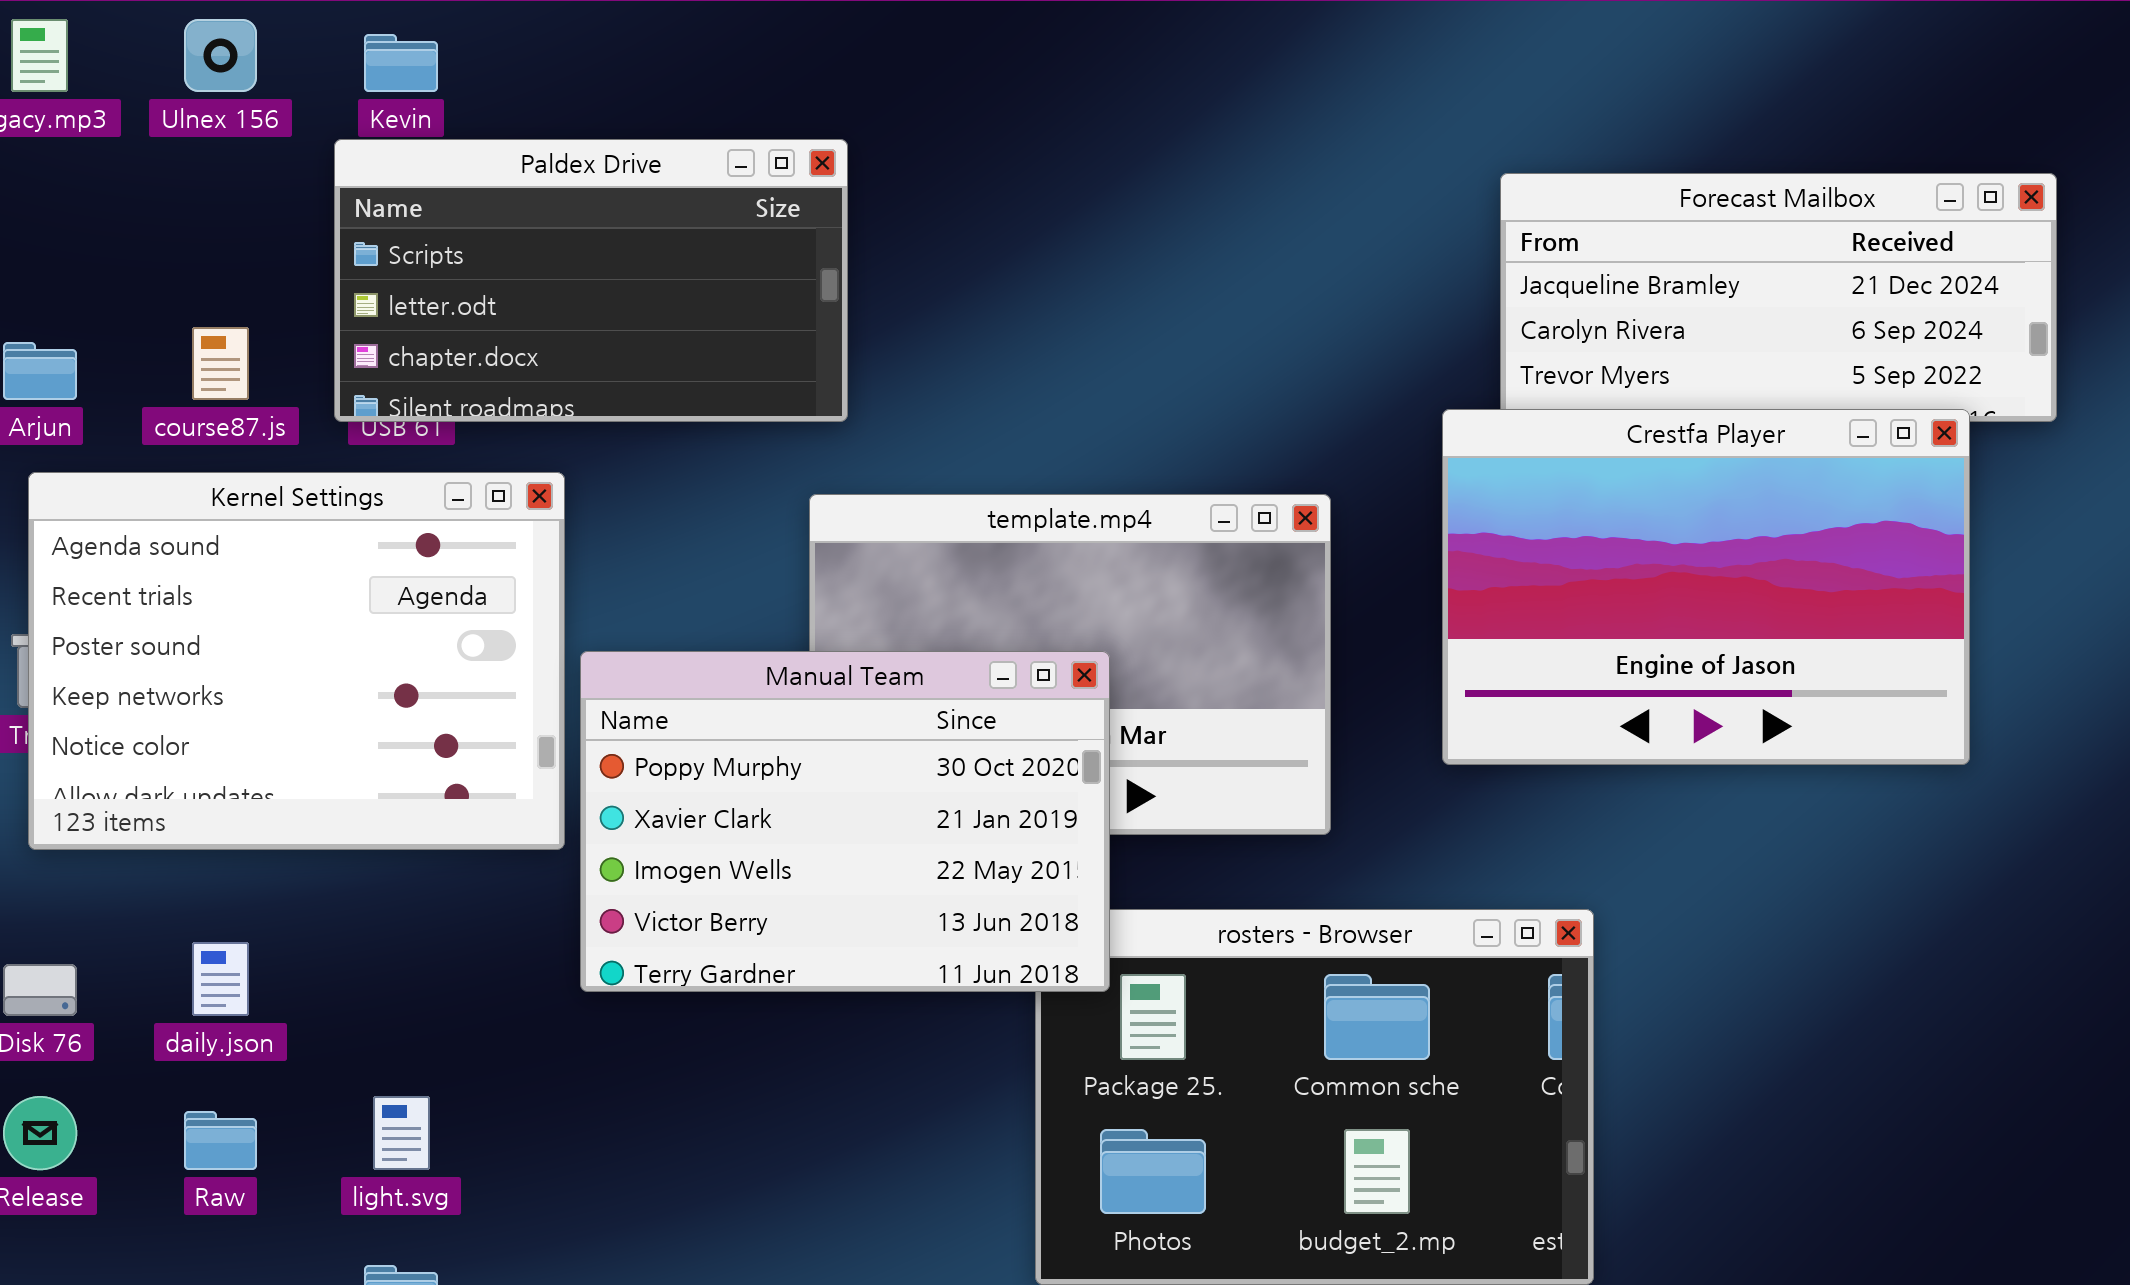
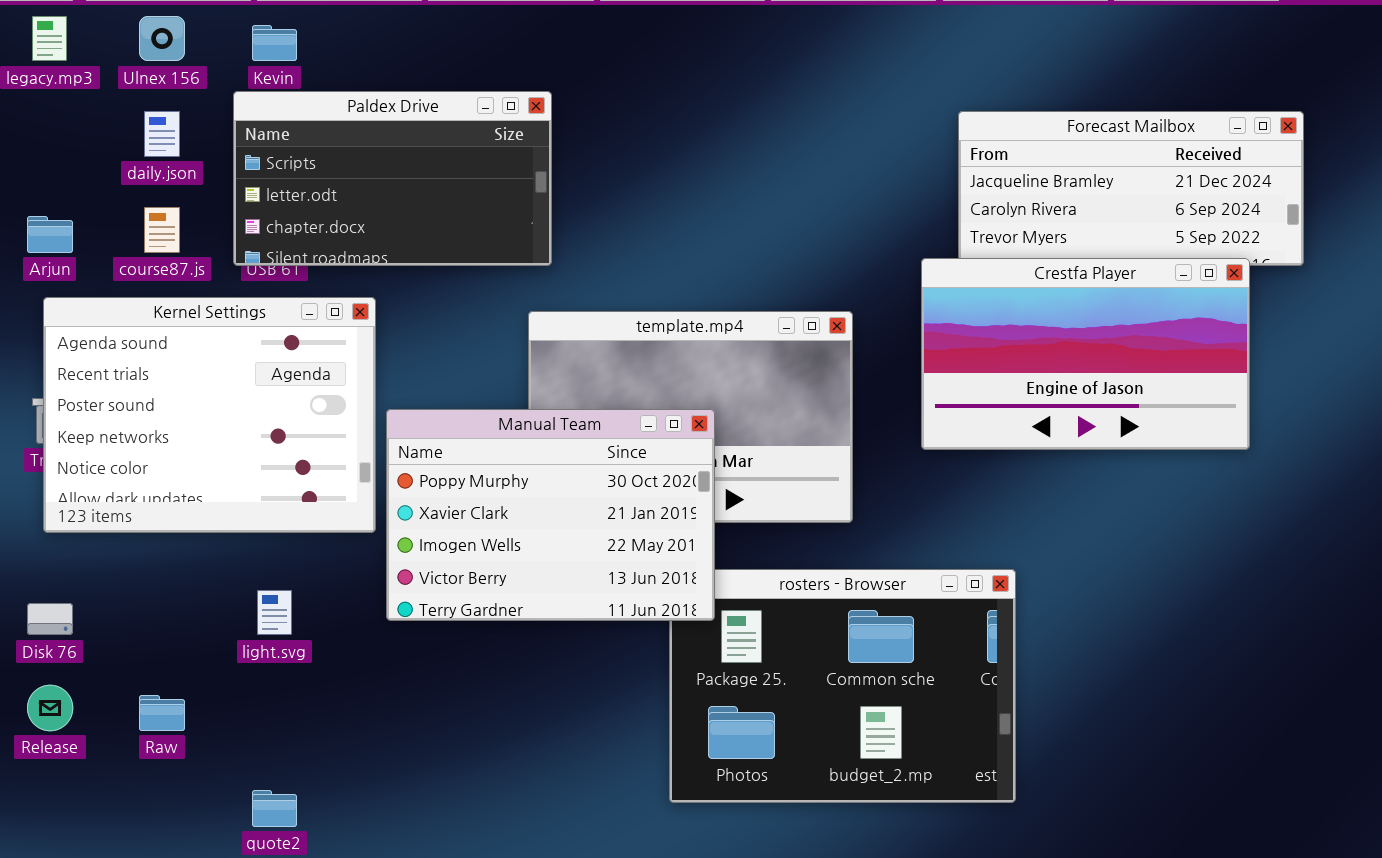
Crestfa Player: [1442,409,1970,765] -> [921,258,1250,450], resized
daily.json: [192,942,249,1016] -> [144,111,180,157], moved
light.svg: [373,1096,430,1170] -> [257,590,292,635], moved

